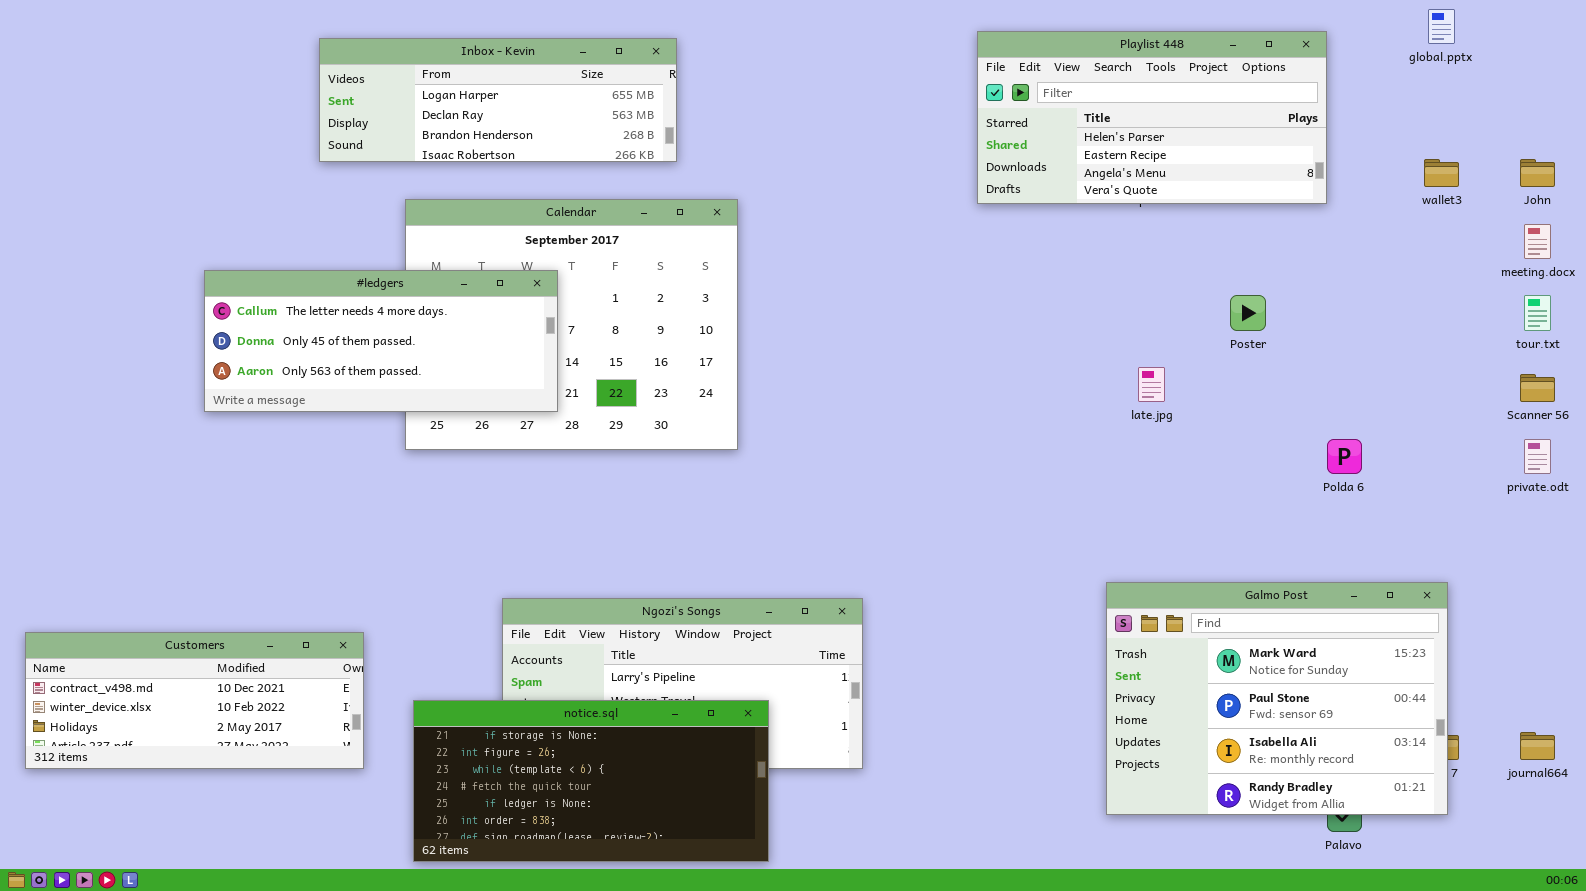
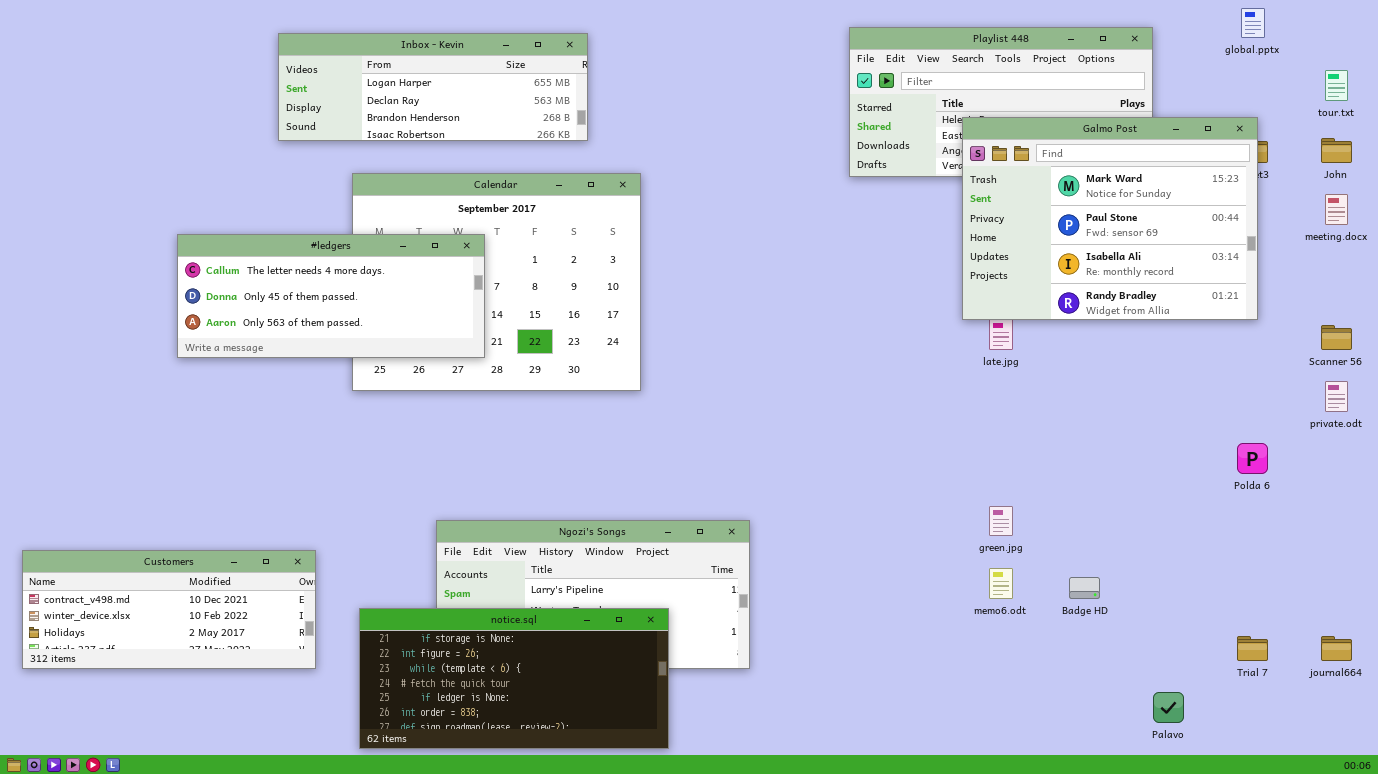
tour.txt: [1524,295,1551,331] -> [1325,70,1348,101], moved
Polda 6: [1327,439,1362,474] -> [1237,443,1268,474], moved
Galmo Post: [1106,582,1448,815] -> [962,117,1258,320], moved

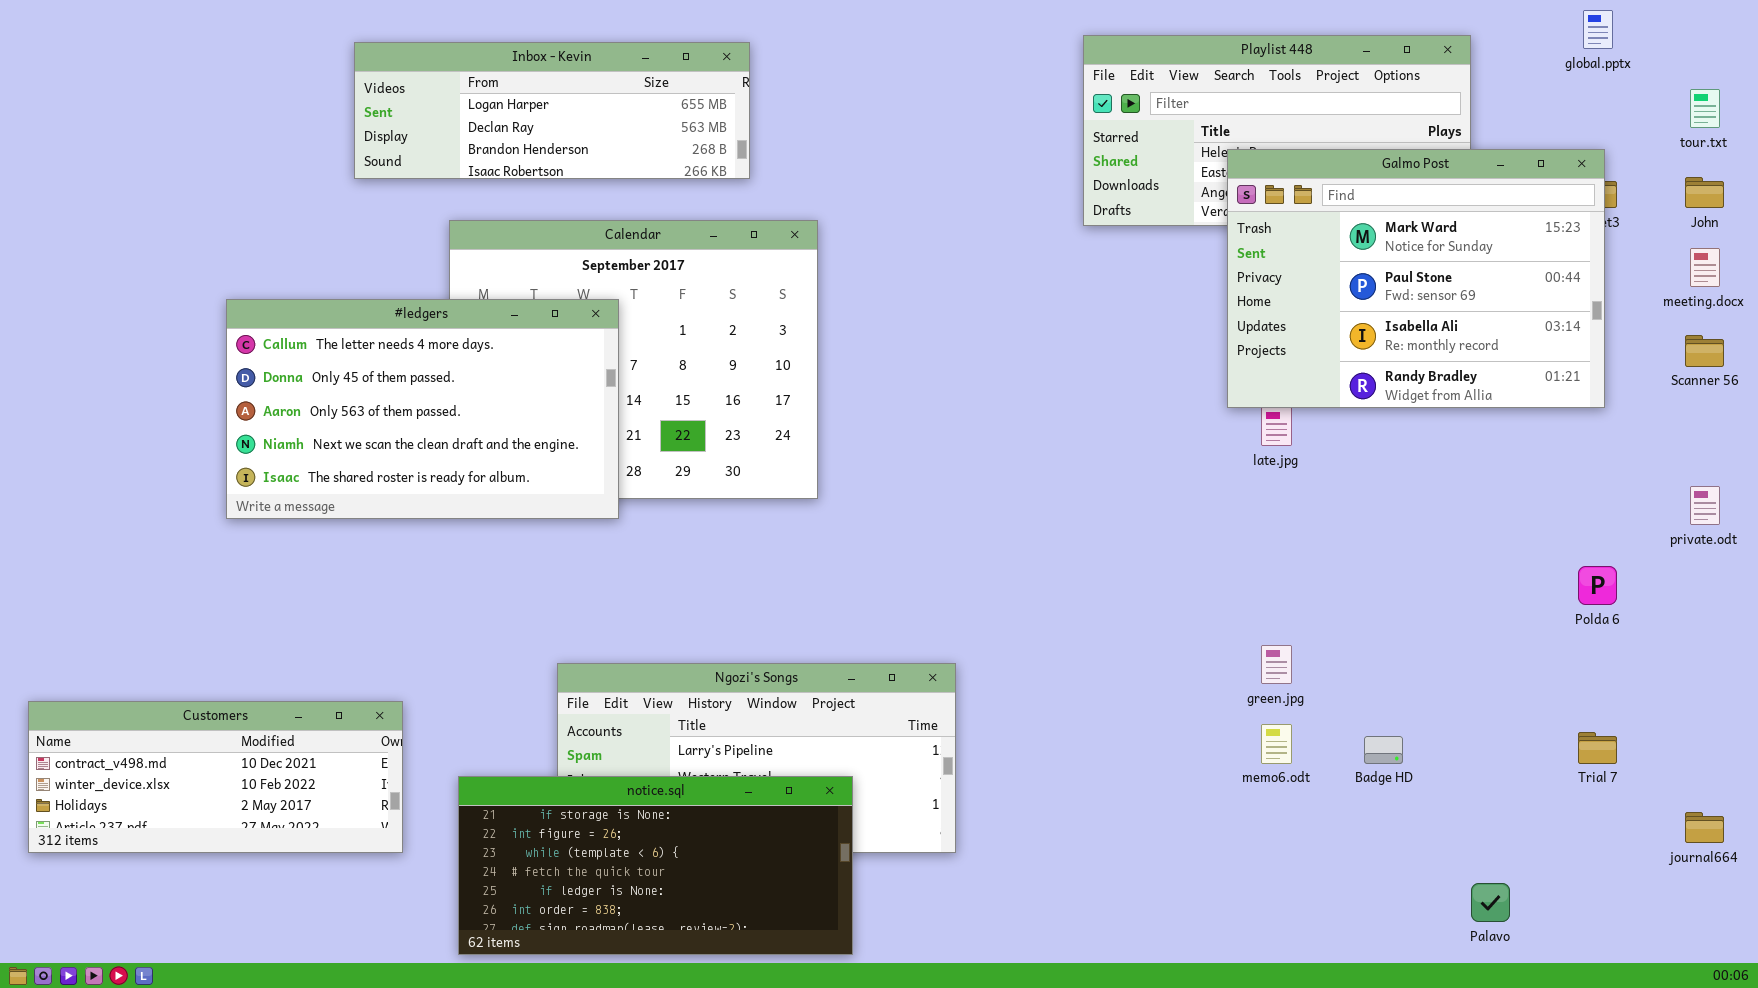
#ledgers: [177,234,485,358] -> [226,299,619,519], resized
Scanner 56: [1321,325,1352,350] -> [1685,335,1724,367], moved
Trial 7: [1237,636,1268,661] -> [1578,732,1617,764], moved

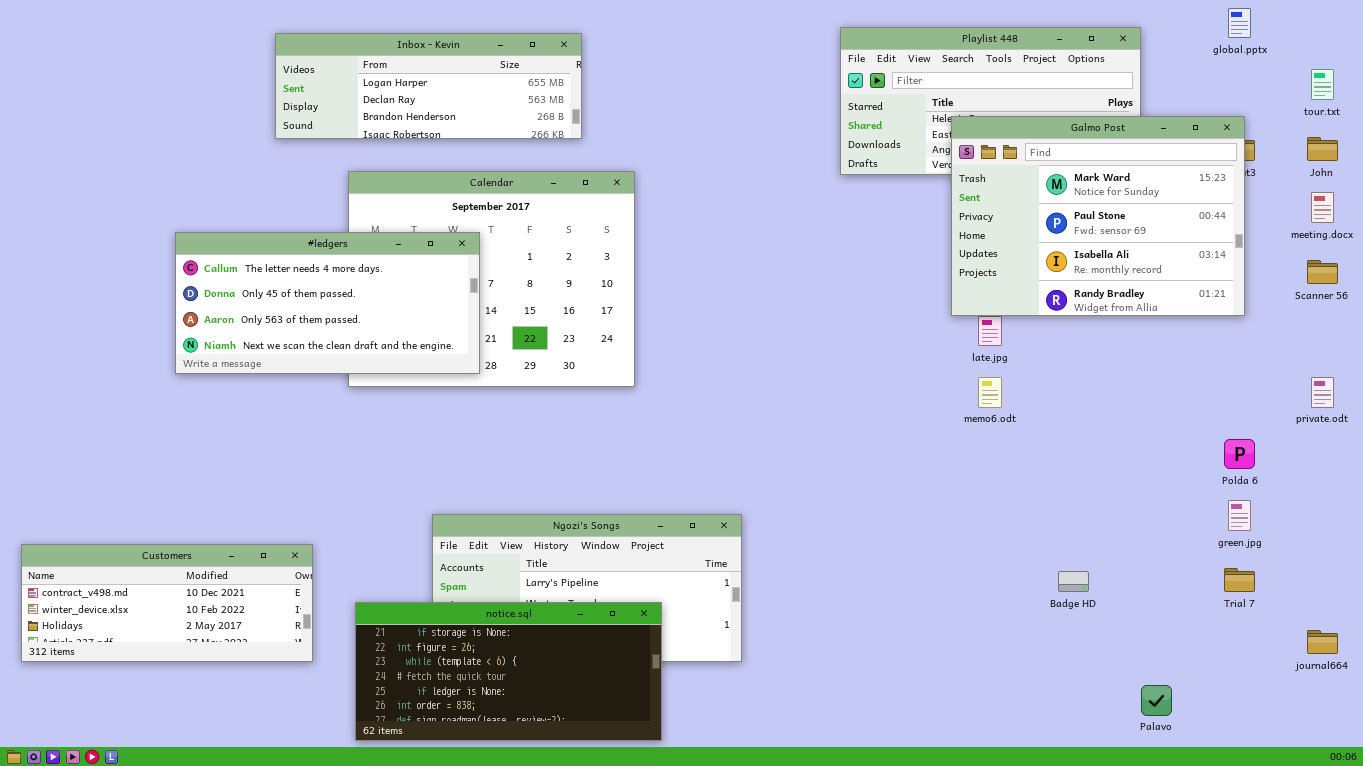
#ledgers: [226,299,619,519] -> [175,232,480,374], resized
green.jpg: [1261,645,1292,684] -> [1228,500,1251,531], moved
memo6.odt: [1261,724,1292,764] -> [978,377,1002,408], moved

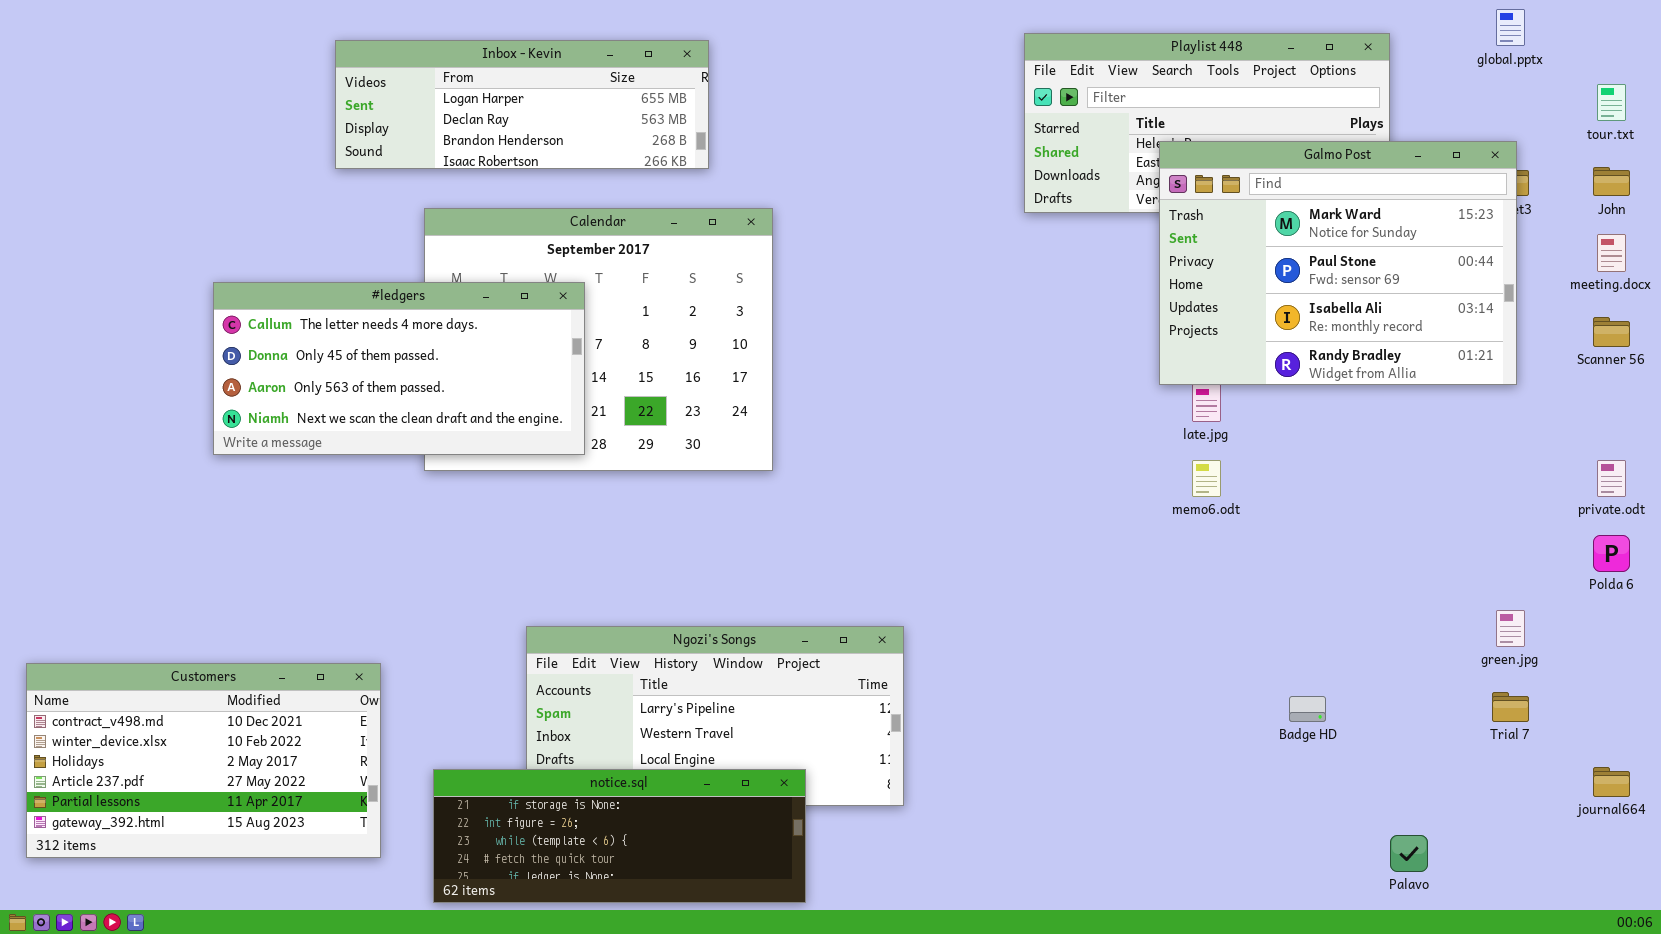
Polda 6: [1224,439,1255,469] -> [1593,535,1630,572], moved
Customers: [21,544,313,662] -> [26,663,381,858], resized
notice.sql: [355,602,662,741] -> [433,769,806,903], resized

